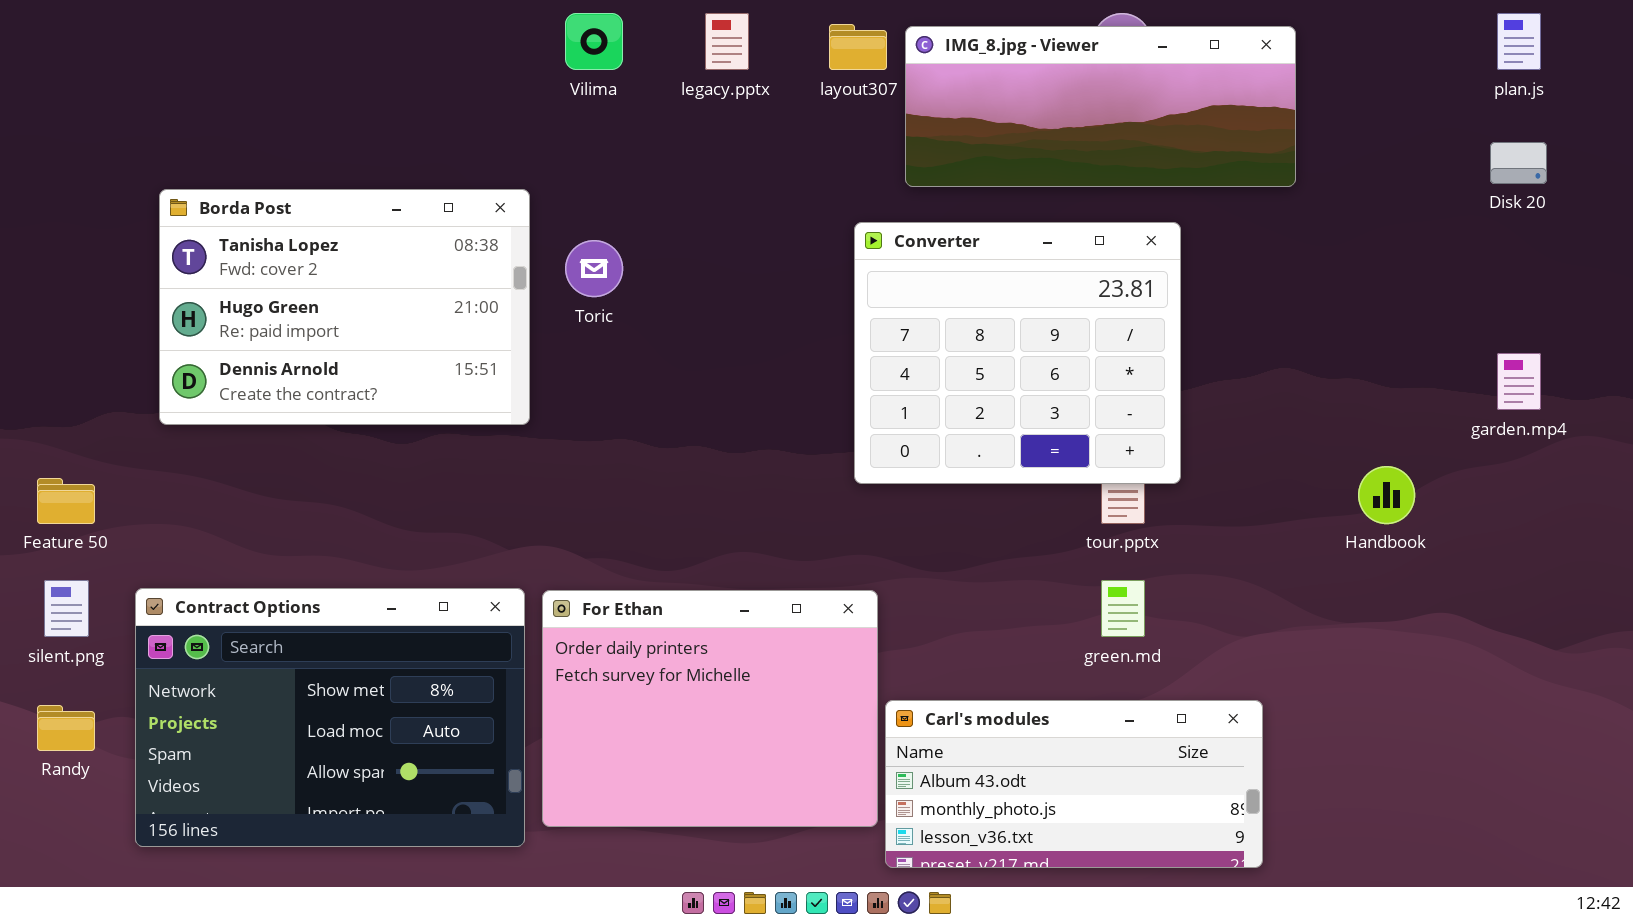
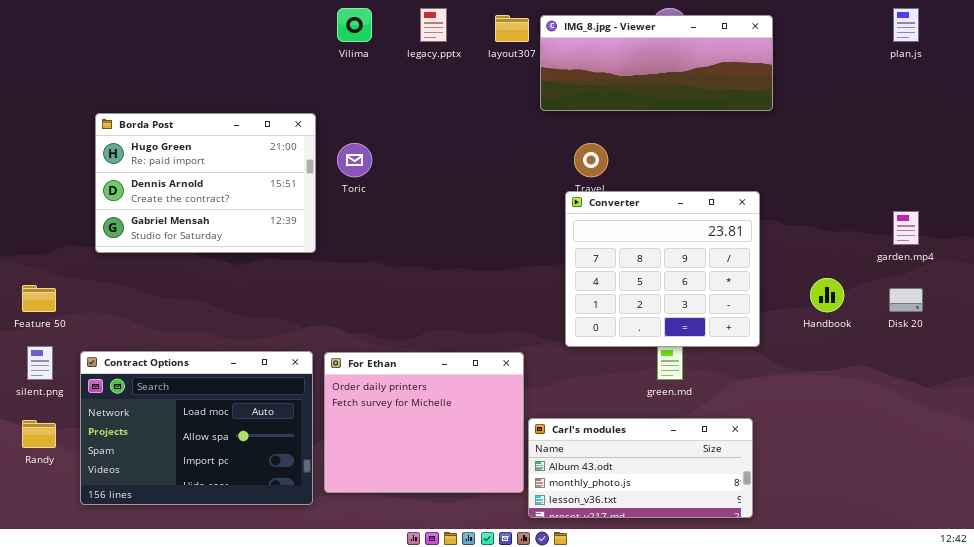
Disk 20: [1490,142,1547,184] -> [889,288,923,312], moved
Borda Post: [159,189,530,425] -> [95,113,316,253], scrolled down 1 row
Converter: [854,222,1181,484] -> [565,191,760,347], moved
Contract Options: [135,588,525,847] -> [80,351,313,505], scrolled down 1 row

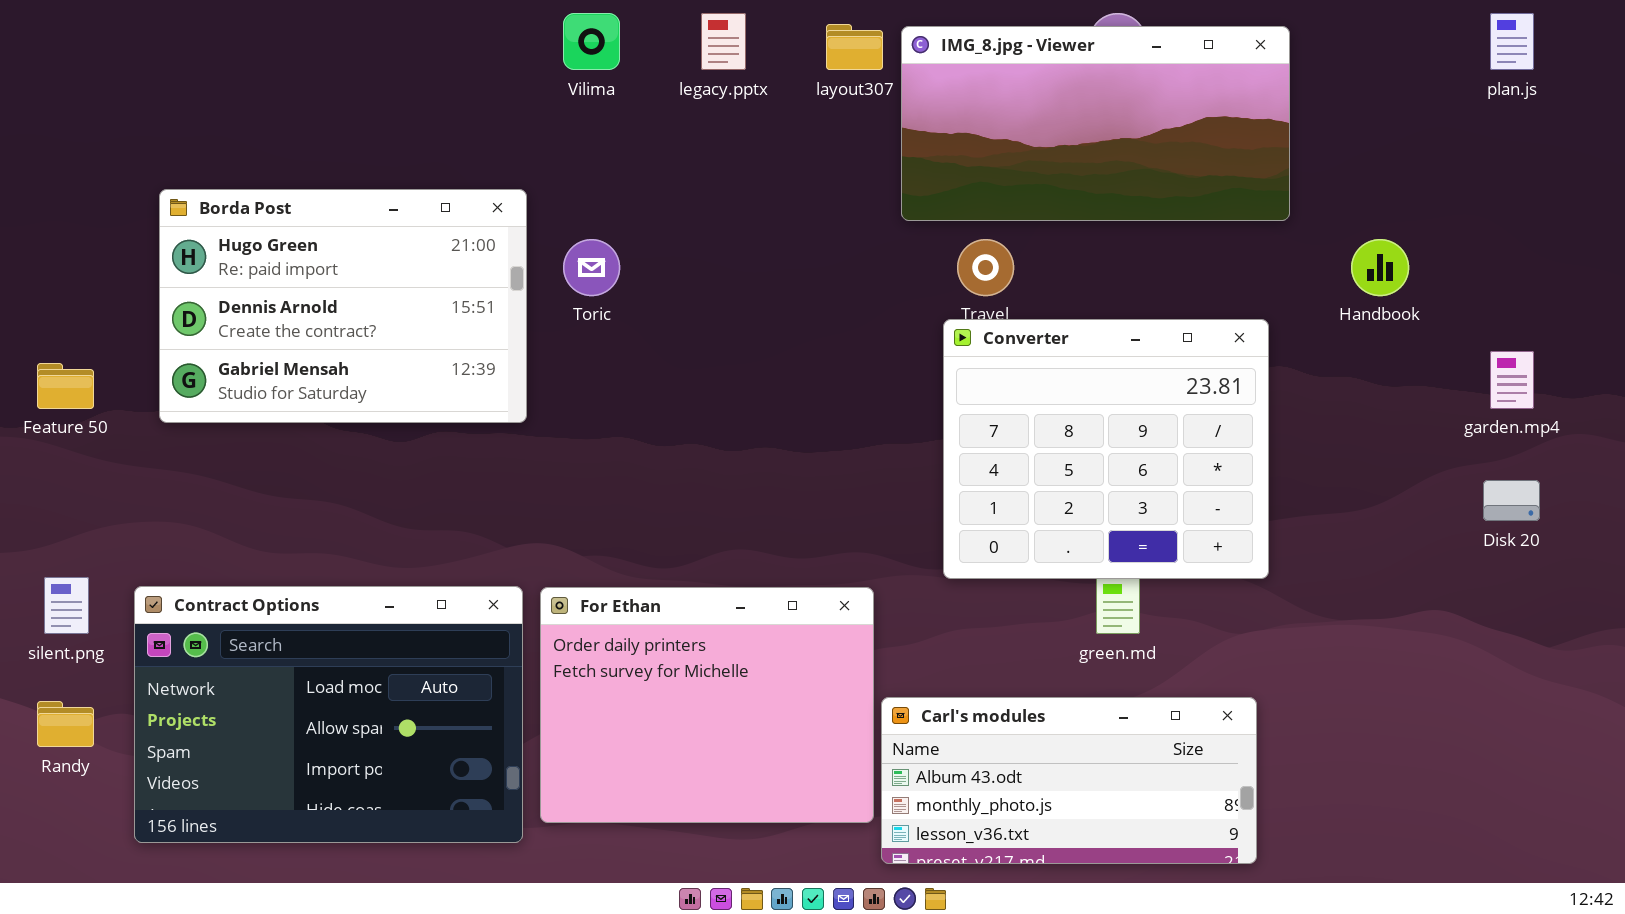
IMG_8.jpg - Viewer: [540,15,773,111] -> [901,26,1290,221], resized
Handbook: [810,278,844,312] -> [1351,239,1409,296], moved
Feature 50: [22,285,56,312] -> [37,363,94,409], moved

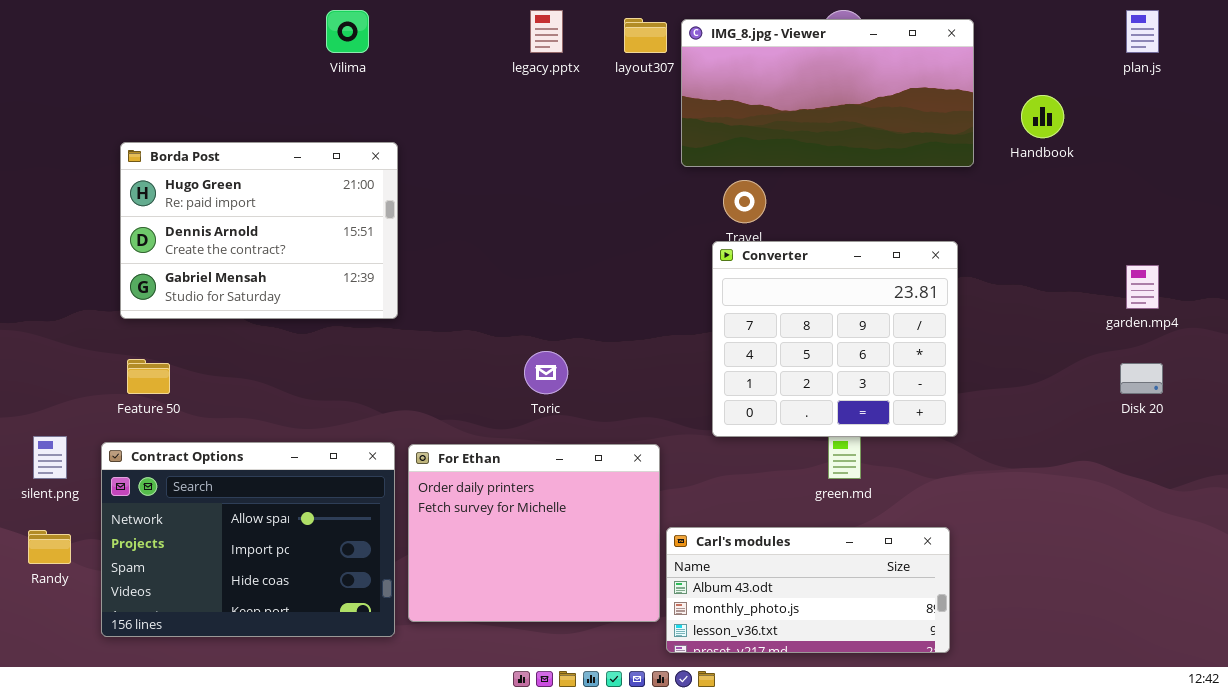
Vilima: [563,13,620,70] -> [326,10,369,53], moved
Toric: [563,239,620,296] -> [524,351,568,394], moved
Handbook: [1351,239,1409,296] -> [1021,95,1064,138], moved
Feature 50: [37,363,94,409] -> [127,359,170,394], moved
Contract Options: [134,586,523,843] -> [101,442,395,637], scrolled down 1 row

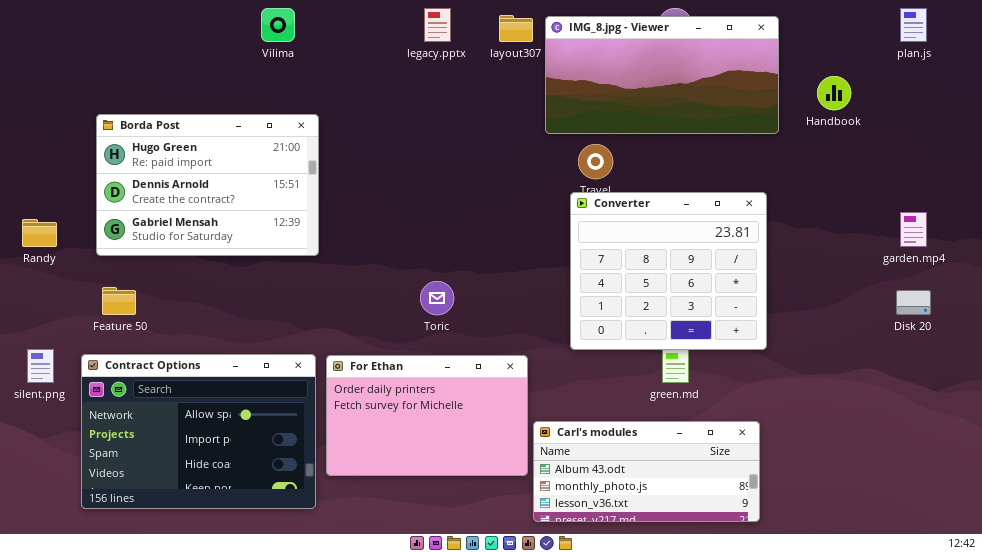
For Ethan: [408,444,660,622] -> [326,355,528,476], resized
Randy: [28,530,71,564] -> [22,219,57,247], moved

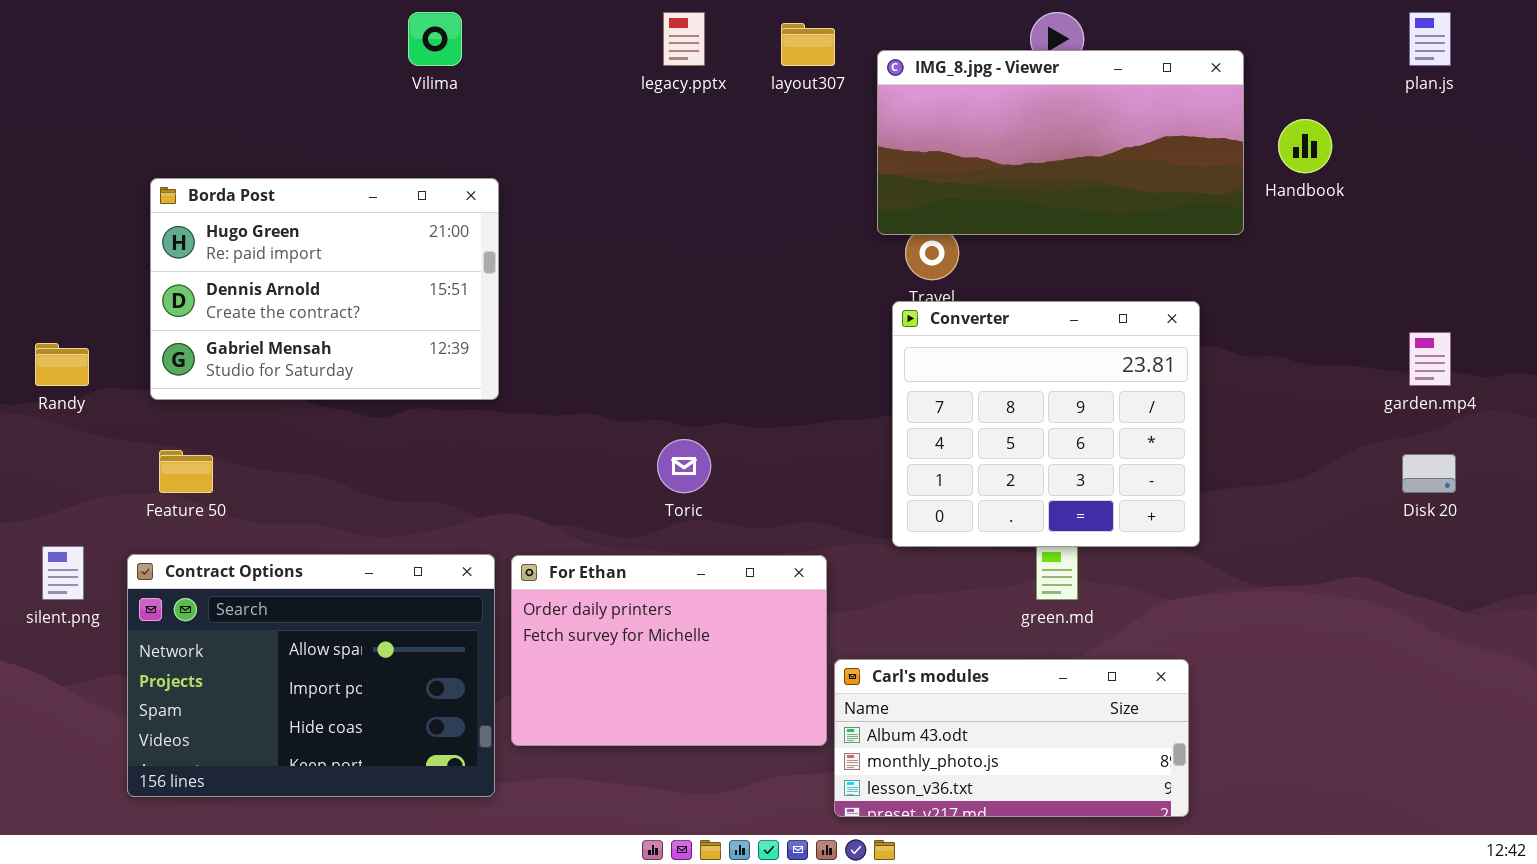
IMG_8.jpg - Viewer: [545,16,779,134] -> [877,50,1244,235], moved

